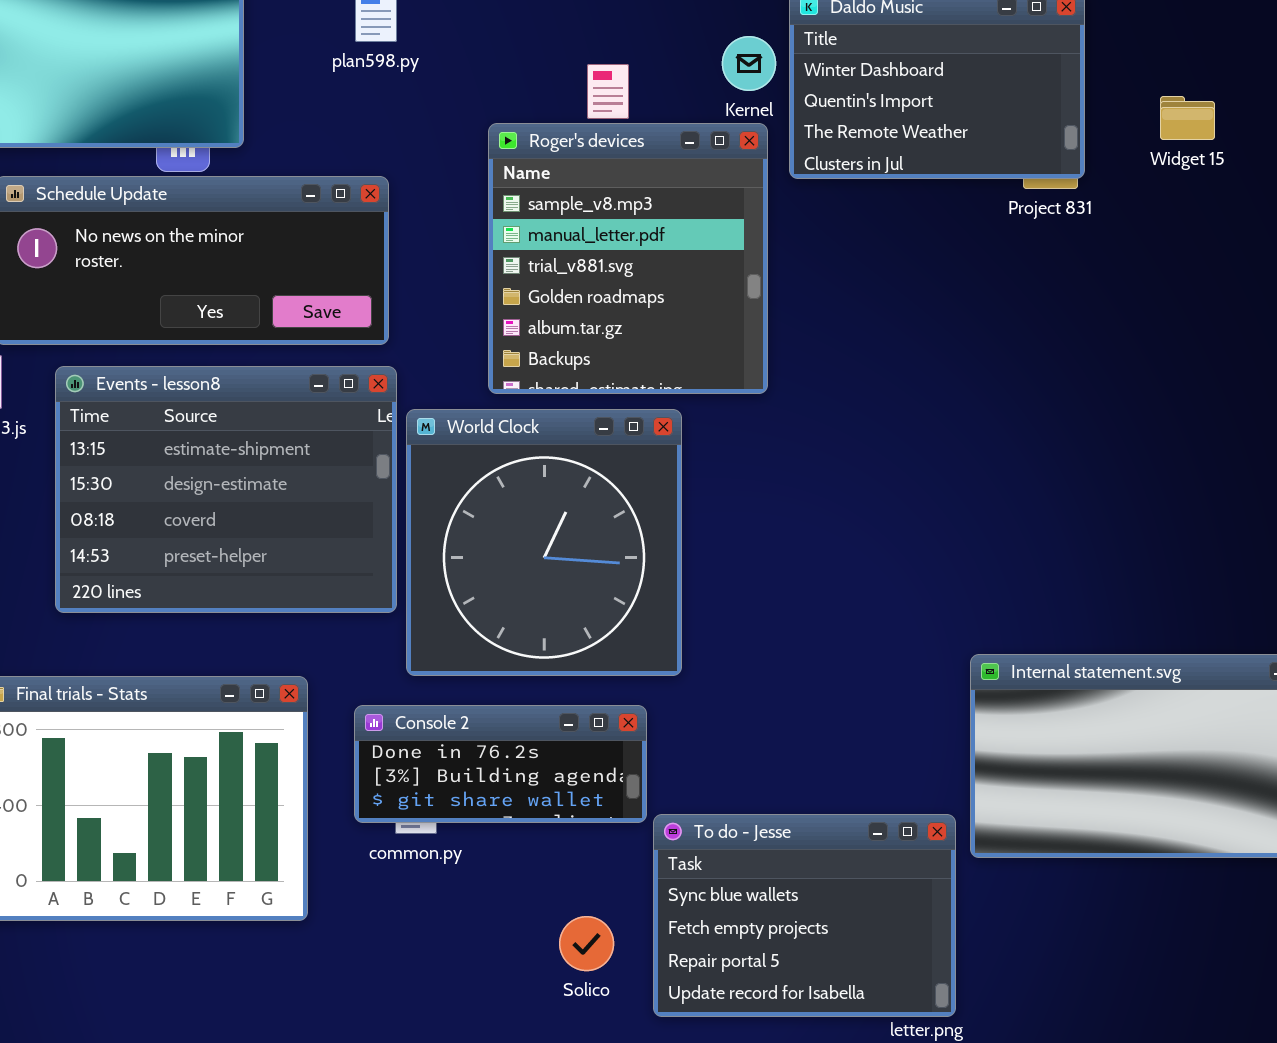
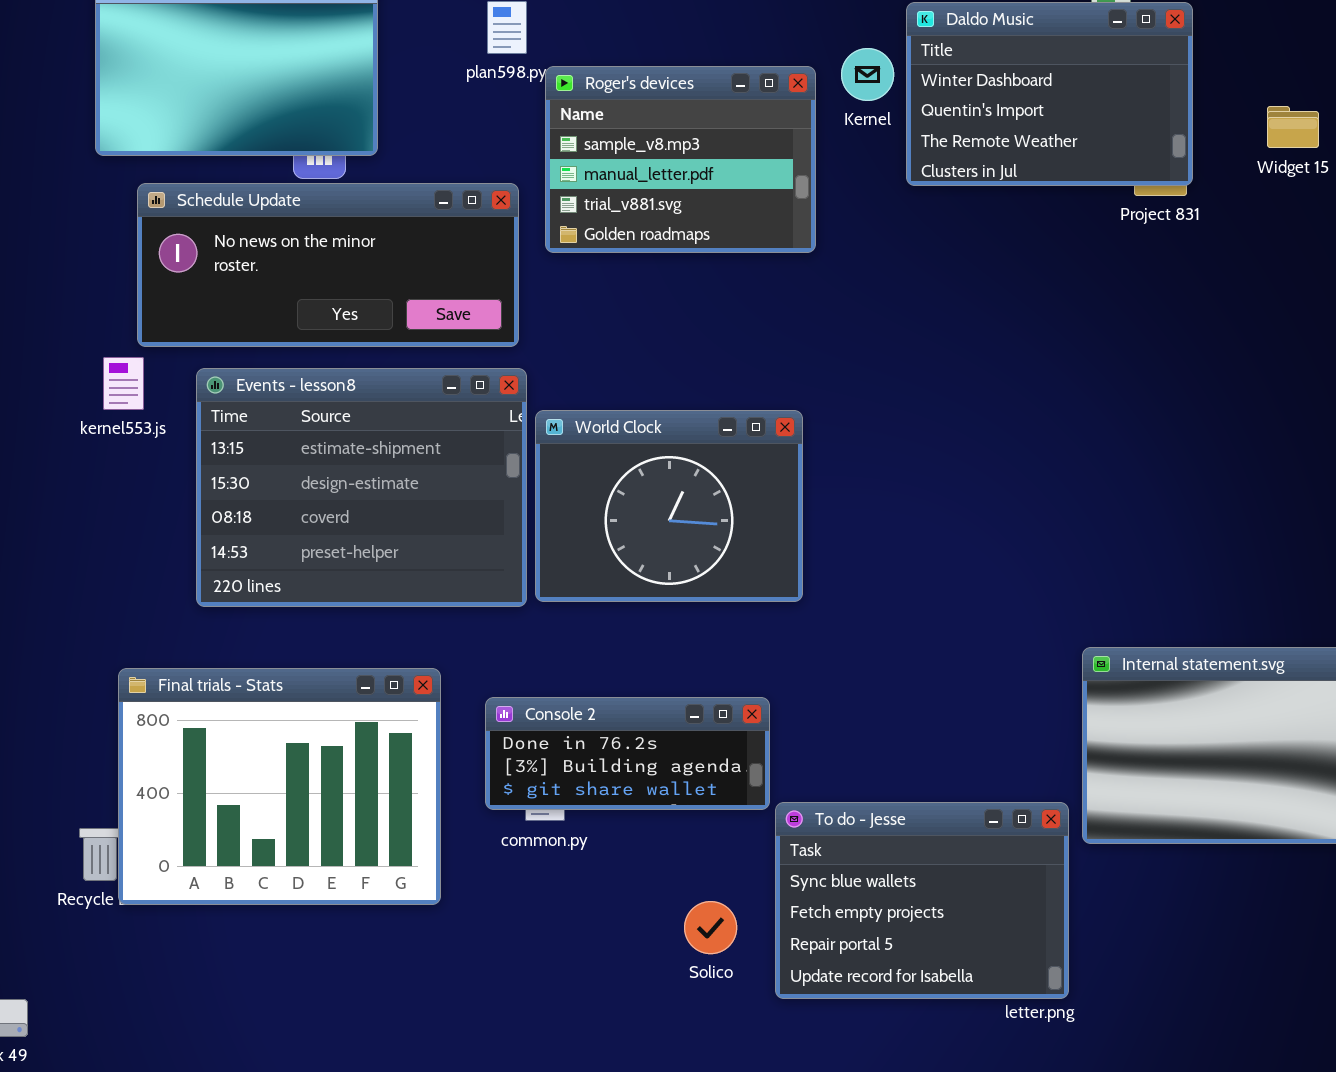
Roger's devices: [488,123,768,394] -> [545,66,816,253], moved, resized
World Clock: [406,409,682,676] -> [535,410,803,602], resized

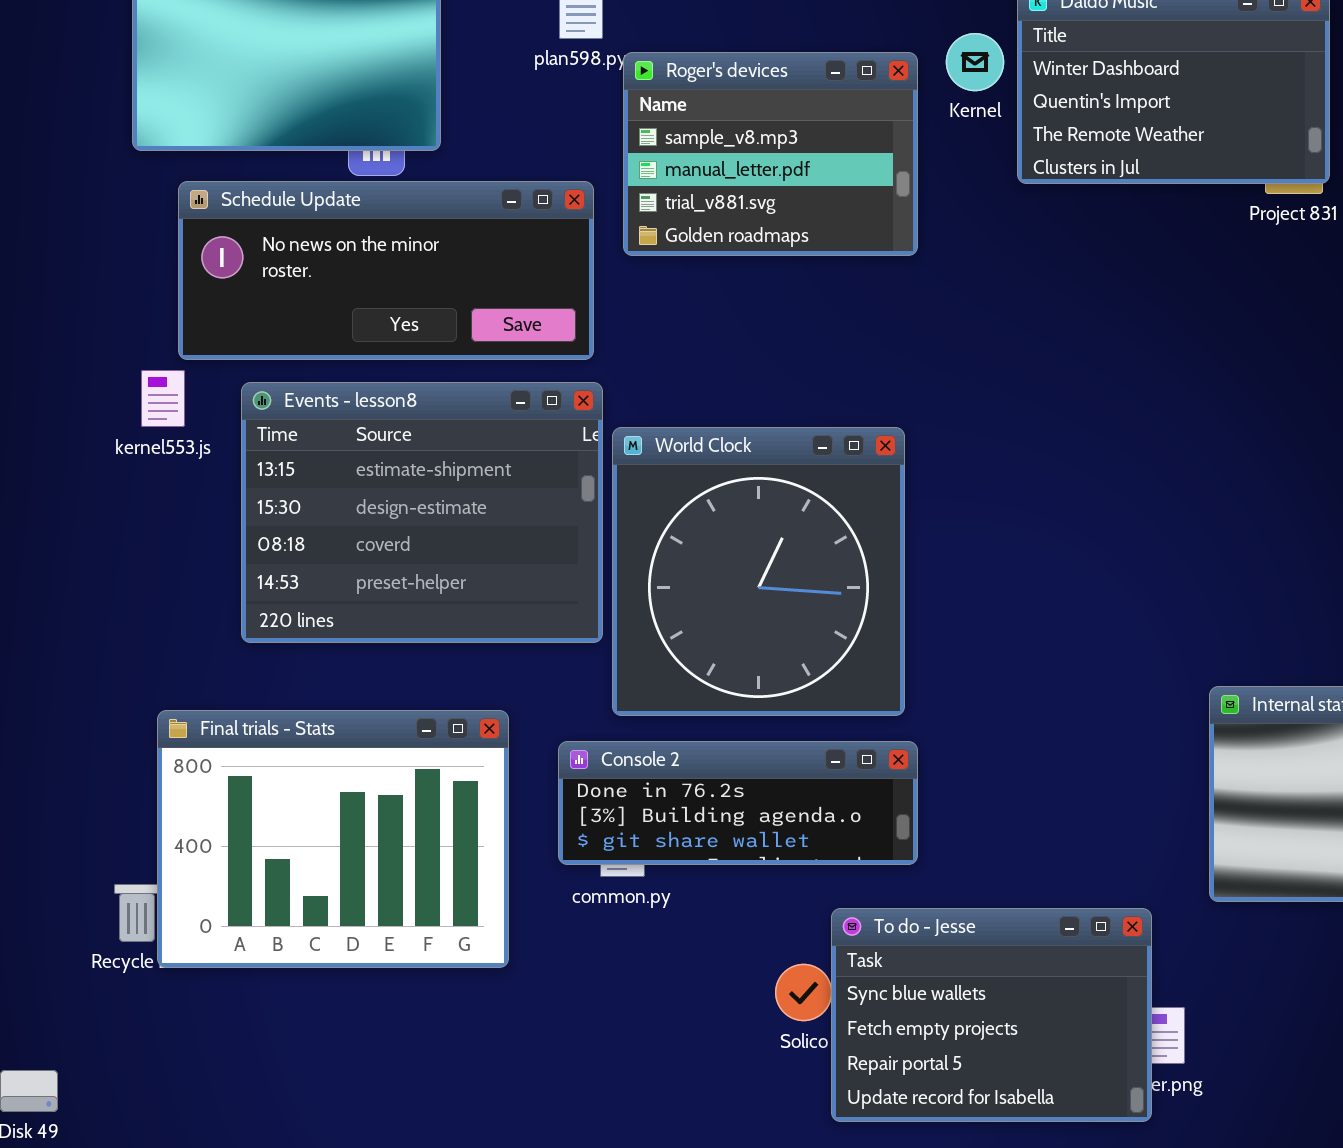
World Clock: [535,410,803,602] -> [612,427,905,716], resized
Console 2: [485,697,770,810] -> [558,741,918,865], resized
To do - Jesse: [775,802,1069,999] -> [831,908,1152,1122], moved

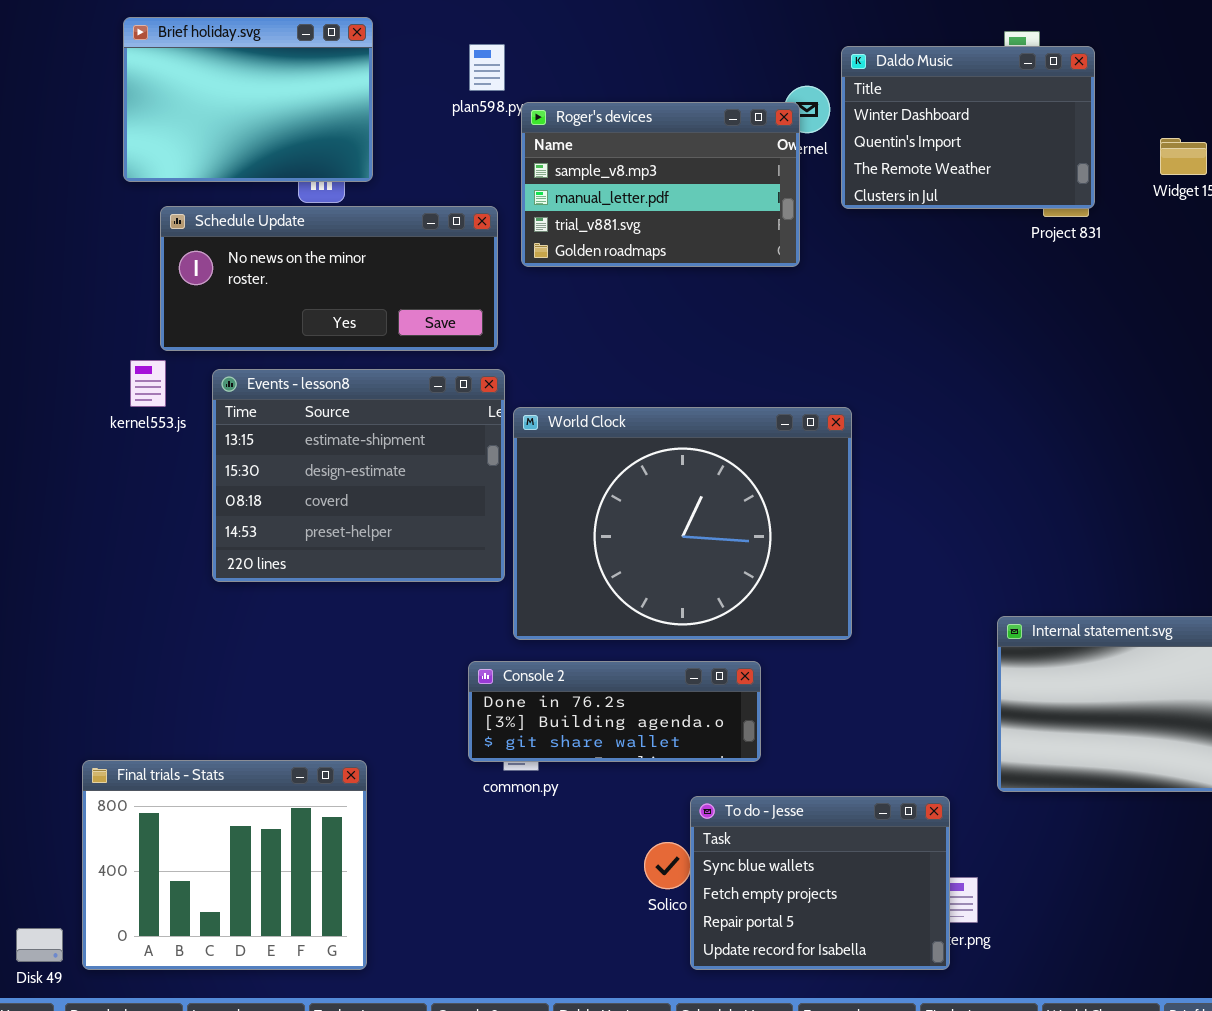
Roger's devices: [623,52,918,256] -> [521,102,800,267], resized
World Clock: [612,427,905,716] -> [513,407,852,640], resized
Final trials - Stats: [157,710,509,968] -> [82,760,367,970], moved

